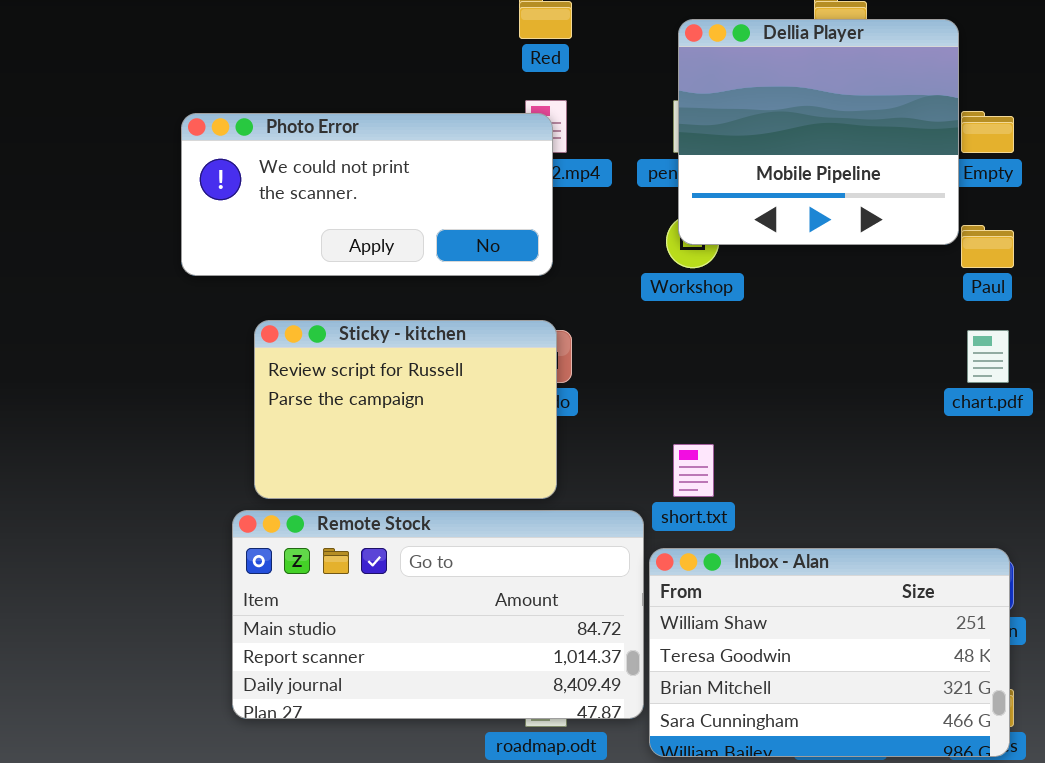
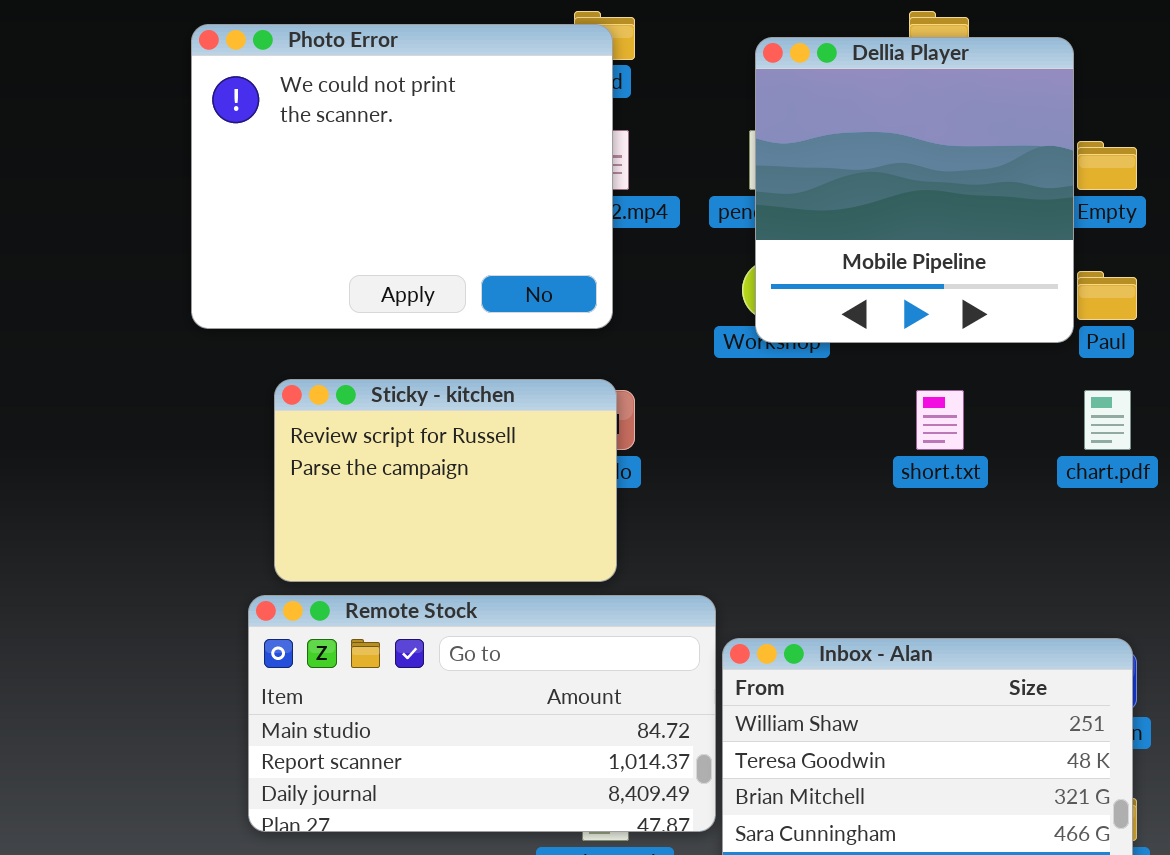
Dellia Player: [678,19,959,245] -> [755,37,1074,343], resized
Photo Error: [181,113,553,276] -> [191,24,613,329], resized
short.txt: [673,444,714,497] -> [916,390,964,450], moved

